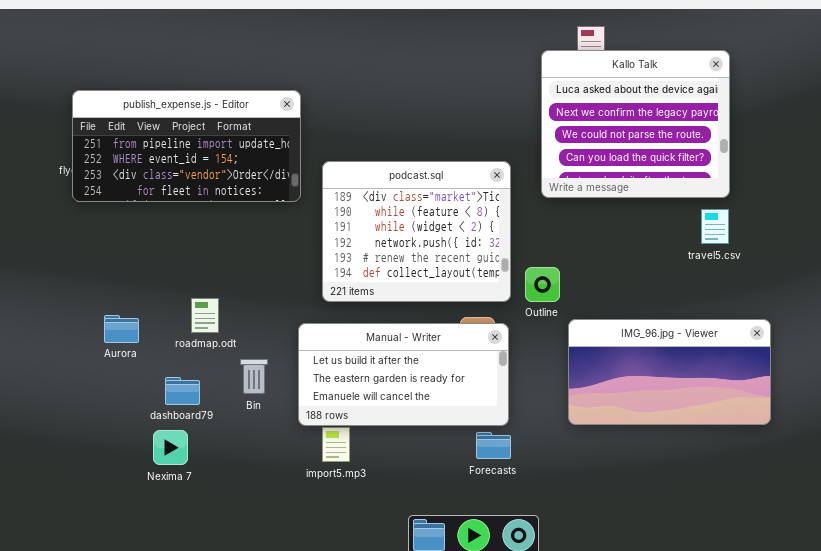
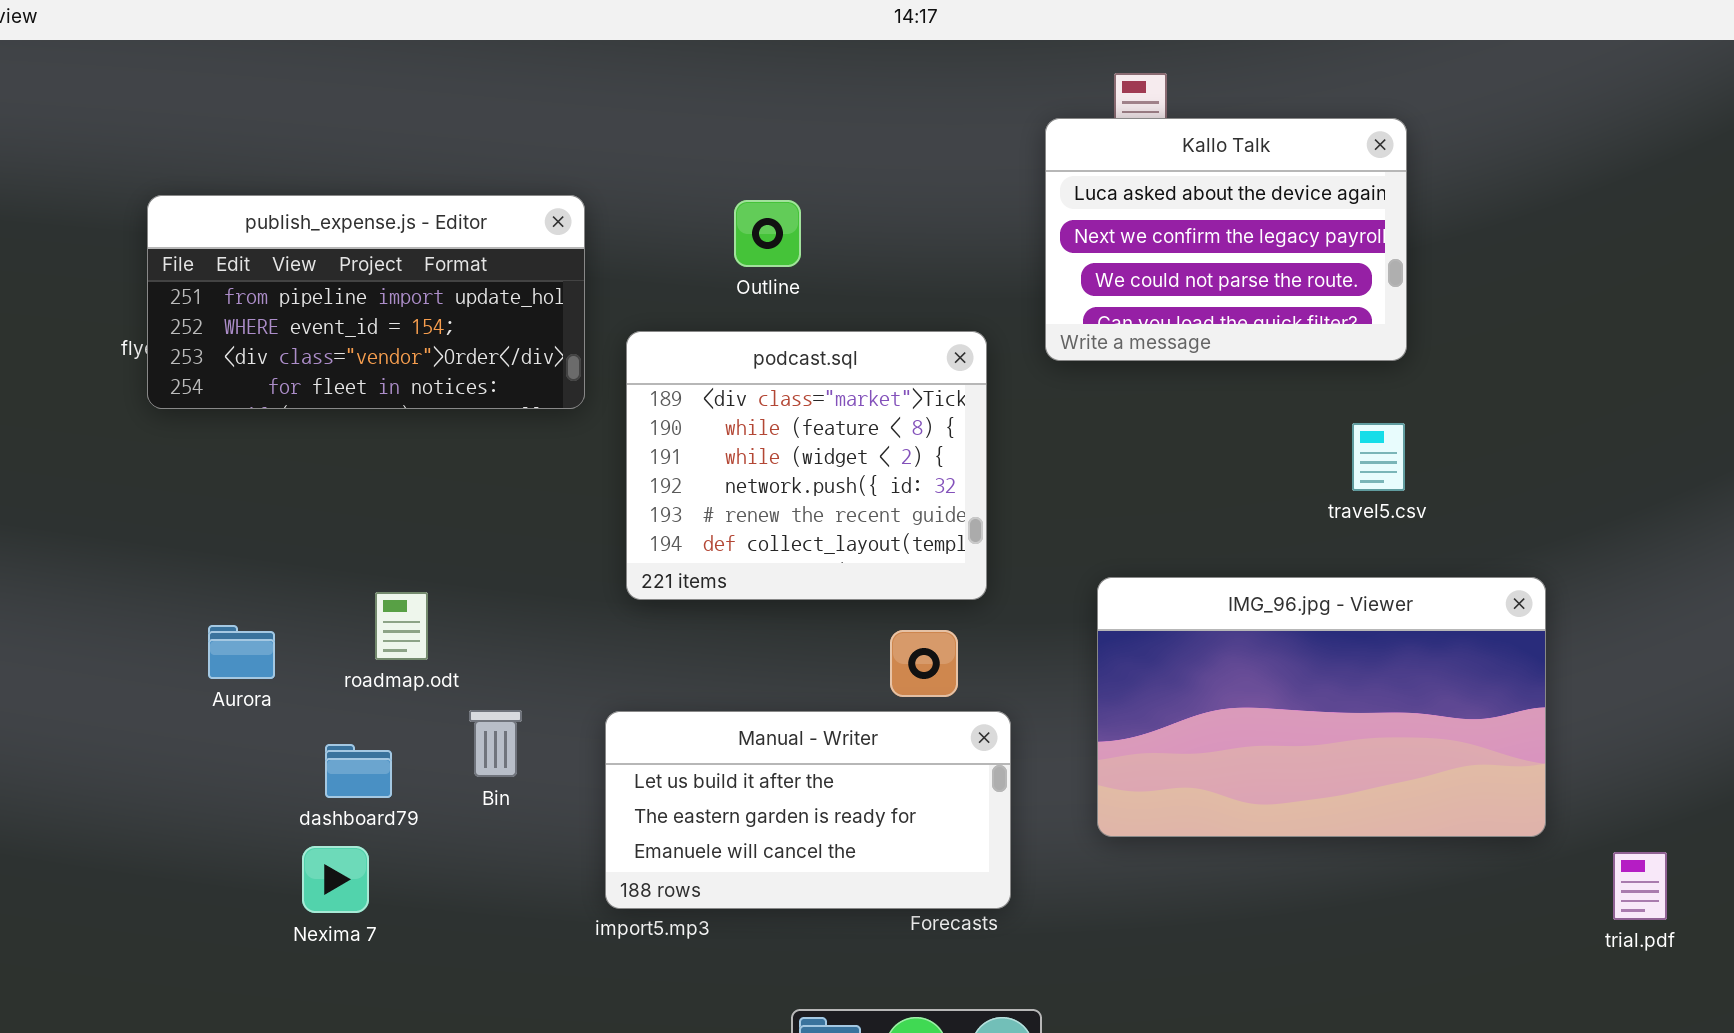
Kallo Talk: [541,50,730,198] -> [1045,118,1407,361], resized
Outline: [525,267,560,302] -> [734,200,801,267], moved
IMG_96.jpg - Viewer: [568,319,771,425] -> [1097,577,1546,837], resized
Manual - Writer: [298,323,509,426] -> [605,711,1011,909], moved

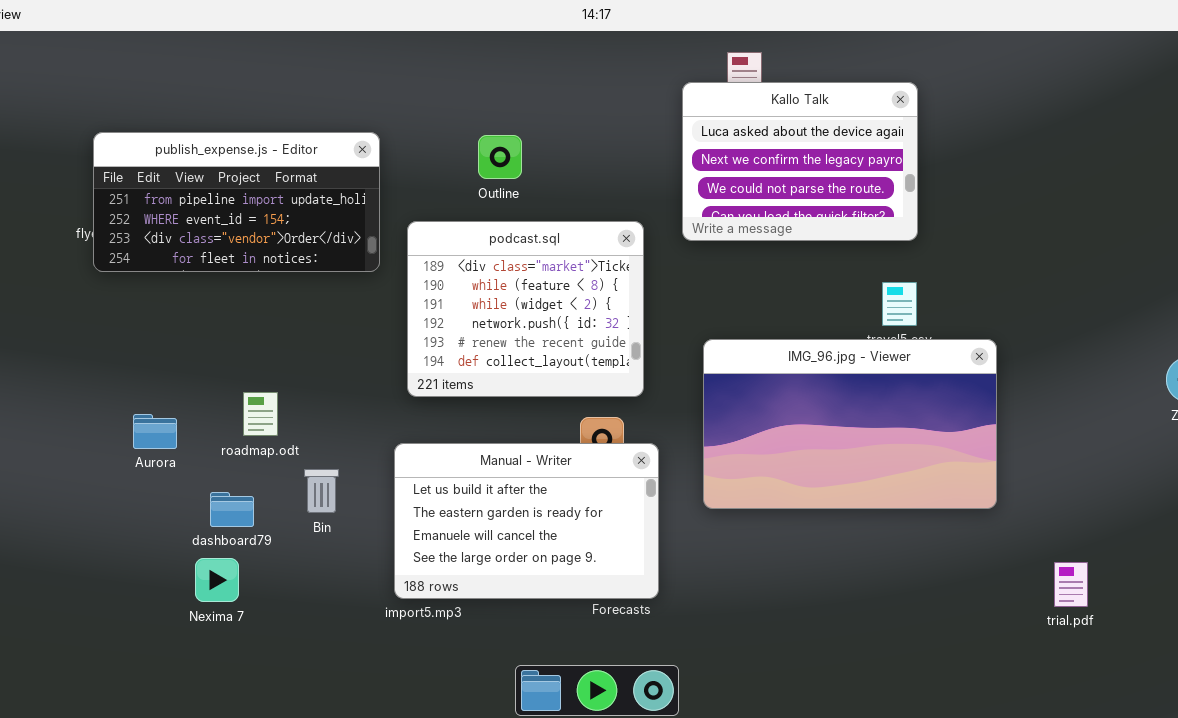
IMG_96.jpg - Viewer: [1097,577,1546,837] -> [703,339,997,509], moved
Manual - Writer: [605,711,1011,909] -> [394,443,659,599], resized

